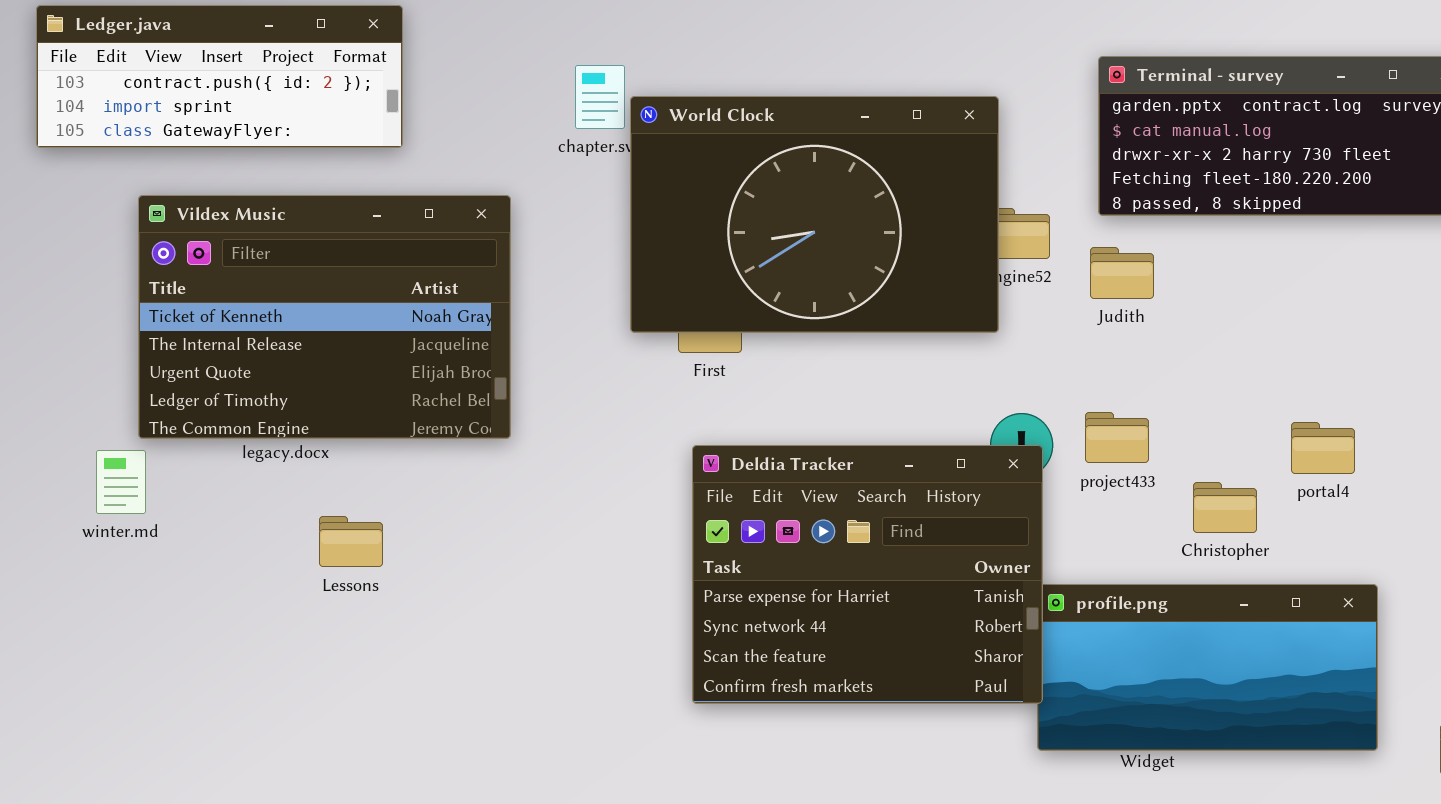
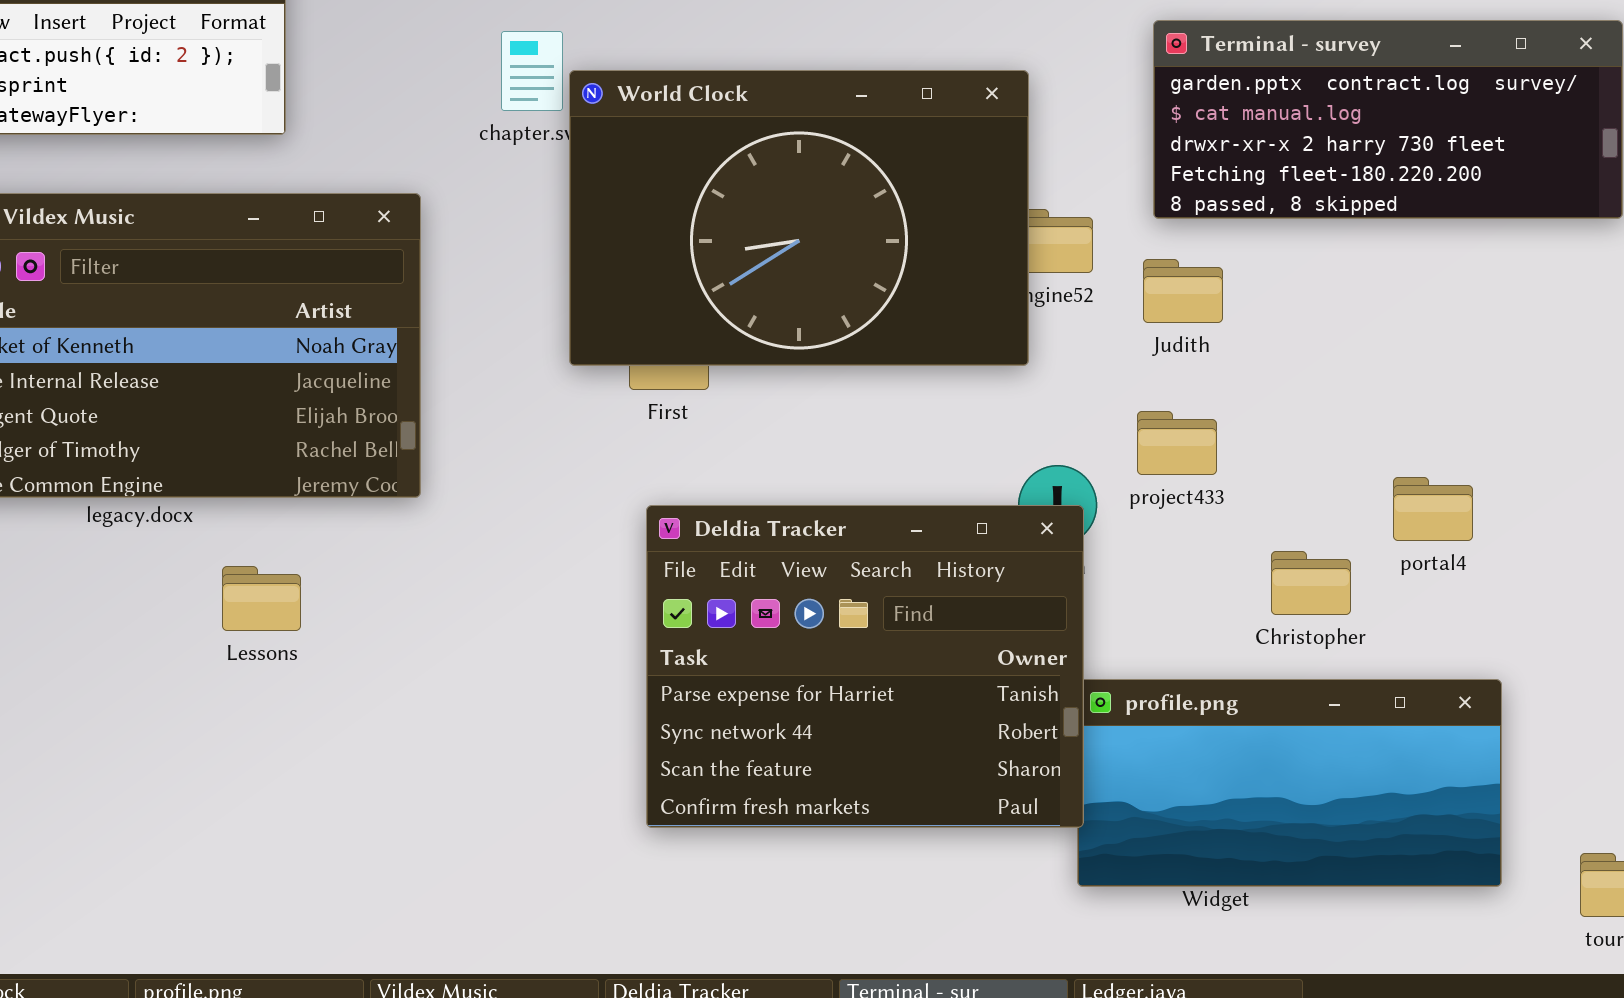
project433: [1085,412,1149,463] -> [1137,411,1217,475], moved
Lessons: [319,516,383,567] -> [222,566,301,631], moved

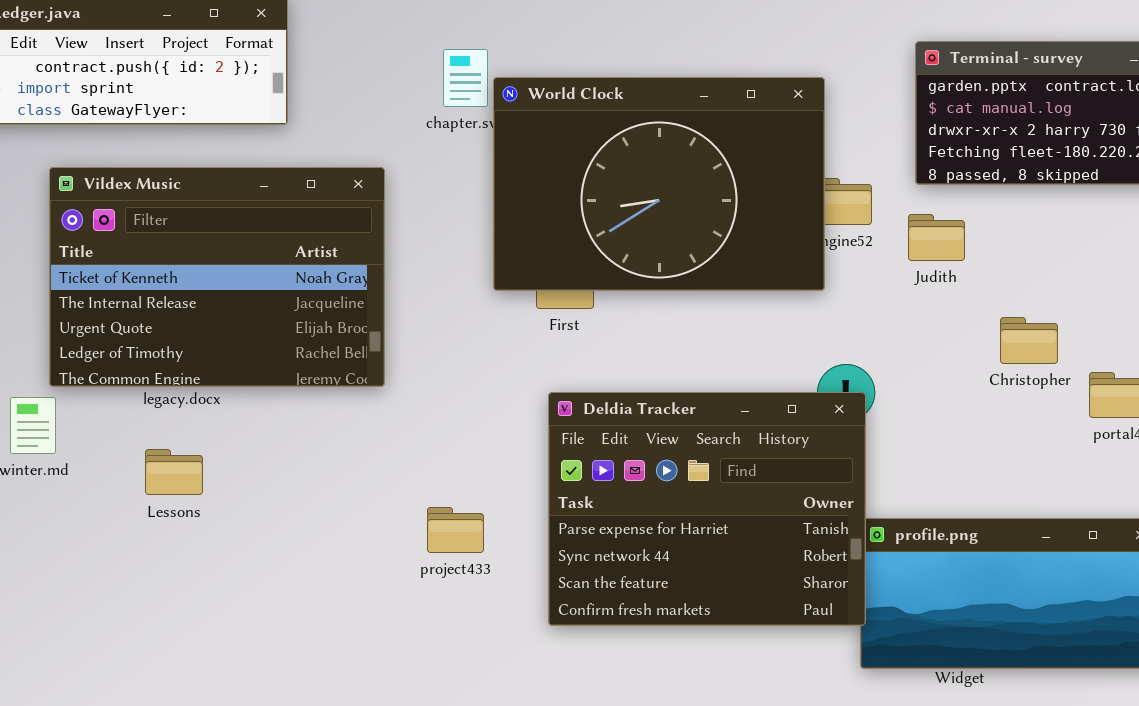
project433: [1137,411,1217,475] -> [427,507,484,553], moved
Christopher: [1271,551,1351,615] -> [1000,317,1058,364], moved
Lessons: [222,566,301,631] -> [145,449,203,495], moved

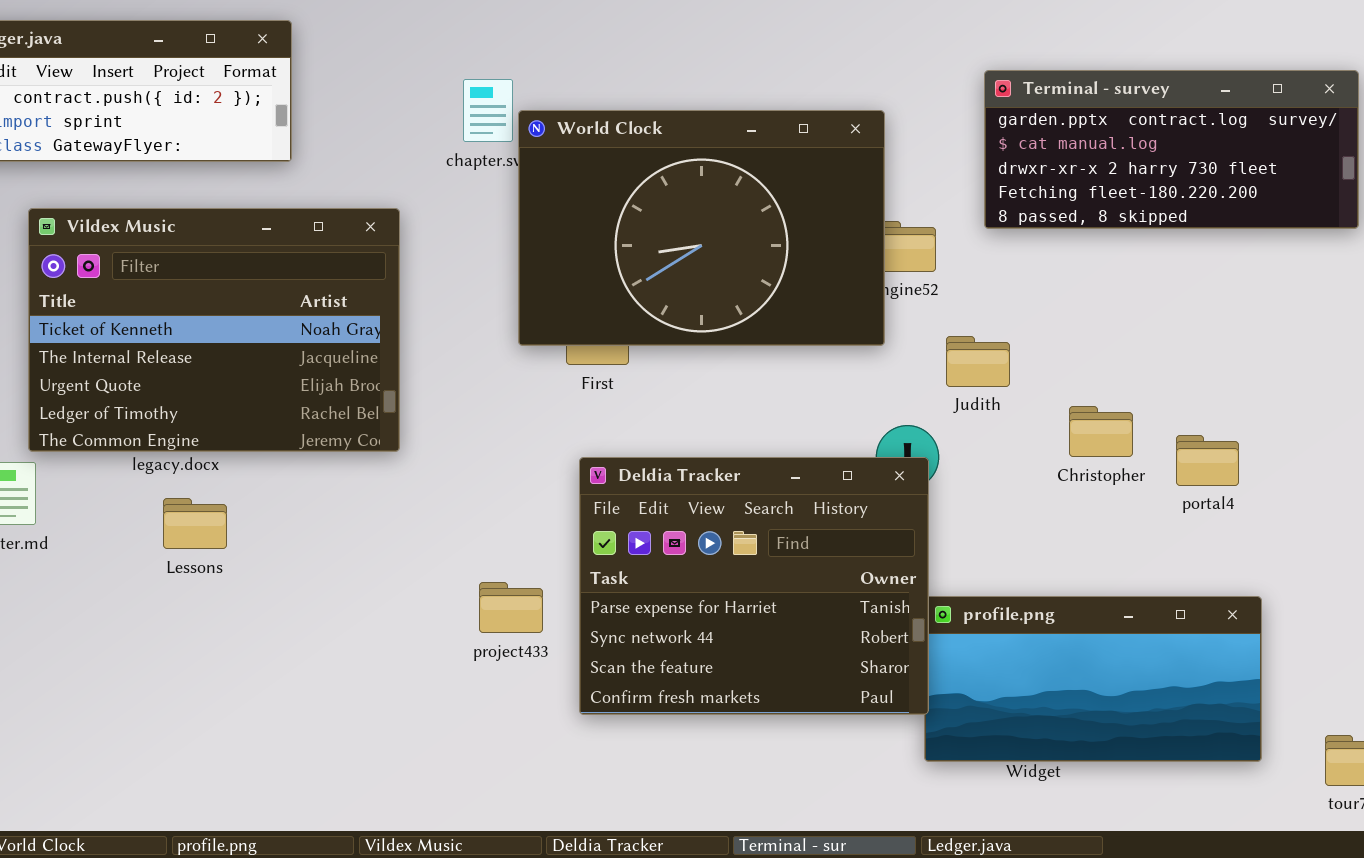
Judith: [908,214,965,261] -> [946,336,1010,387], moved
Christopher: [1000,317,1058,364] -> [1069,406,1133,457], moved
Lessons: [145,449,203,495] -> [163,498,227,549], moved
project433: [427,507,484,553] -> [479,582,543,633], moved

